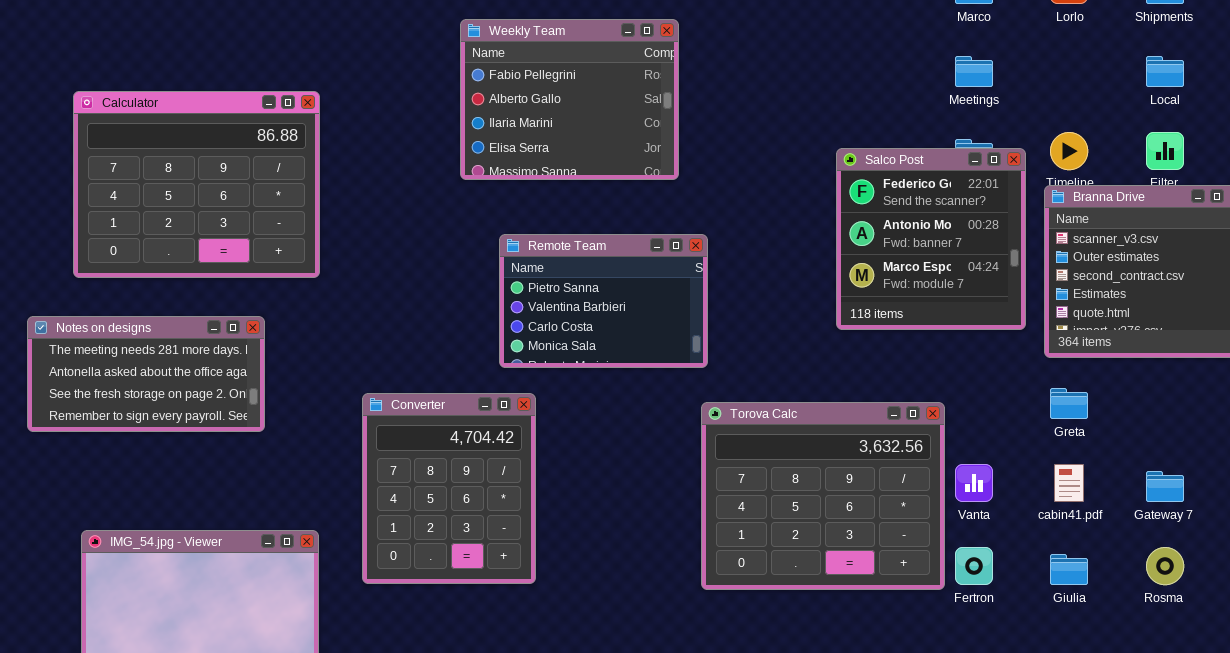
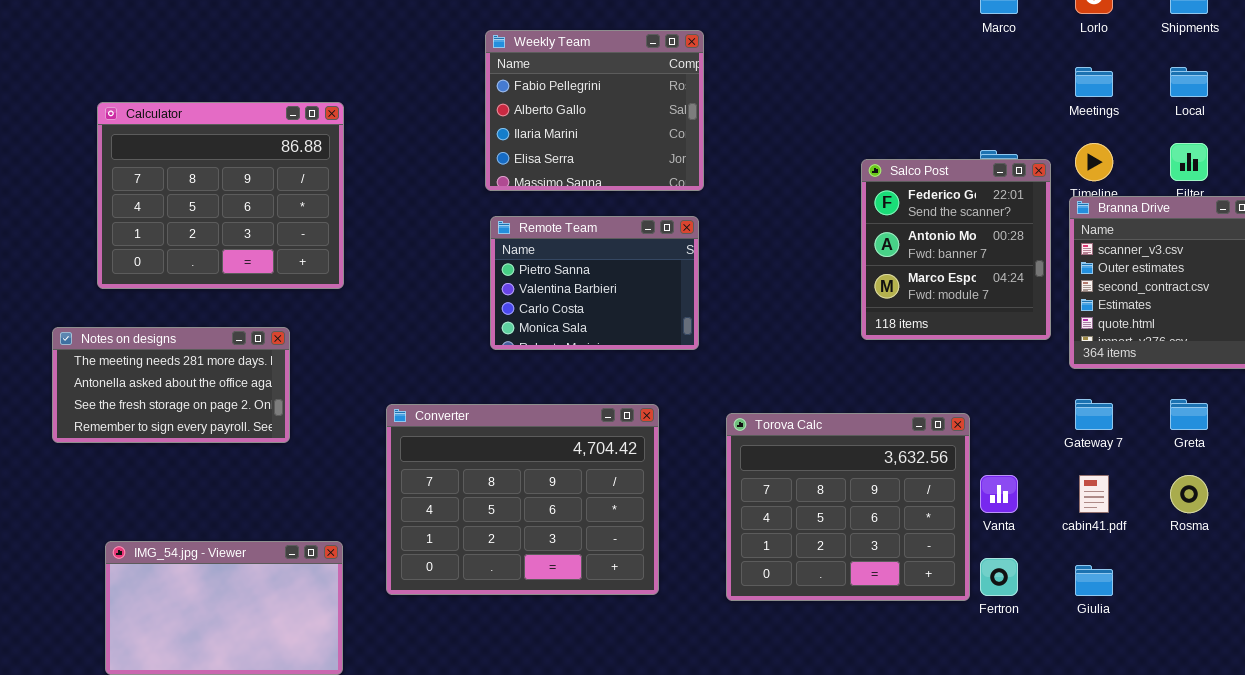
Meetings: [955,56,993,87] -> [1075,67,1113,97], moved
Remote Team: [499,234,708,368] -> [490,216,699,350], moved
Greta: [1050,388,1088,419] -> [1170,399,1208,430], moved
Converter: [362,393,536,584] -> [386,404,659,595], resized
Gateway 7: [1146,471,1184,502] -> [1075,399,1113,430], moved
Rosma: [1146,547,1184,585] -> [1170,475,1208,513], moved

